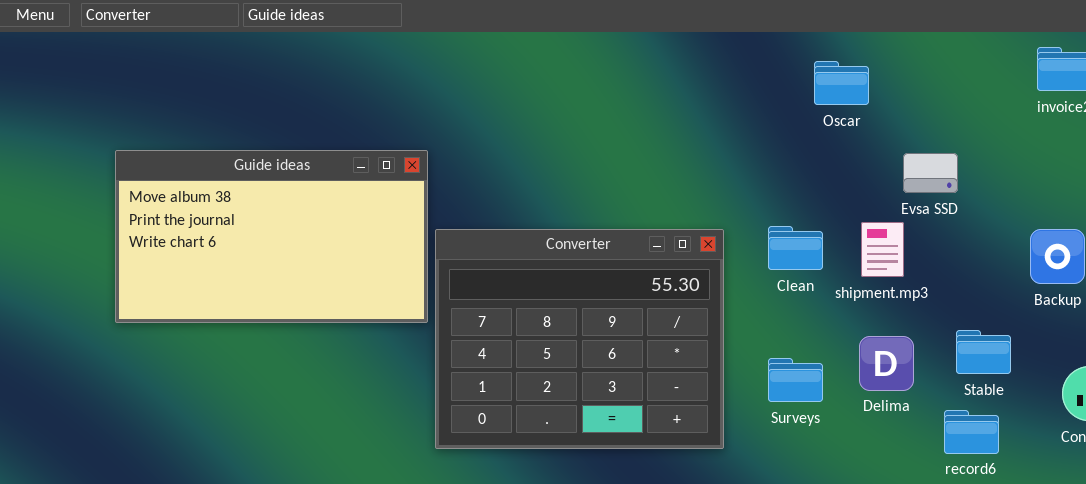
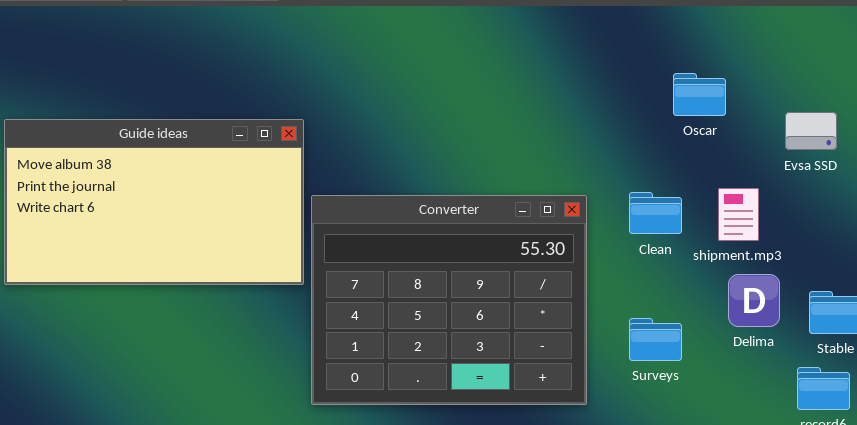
Oscar: [814,61,869,105] -> [673,73,726,116], moved
Evsa SSD: [903,153,958,193] -> [785,112,837,150], moved
Delima: [859,336,914,391] -> [728,274,780,327], moved

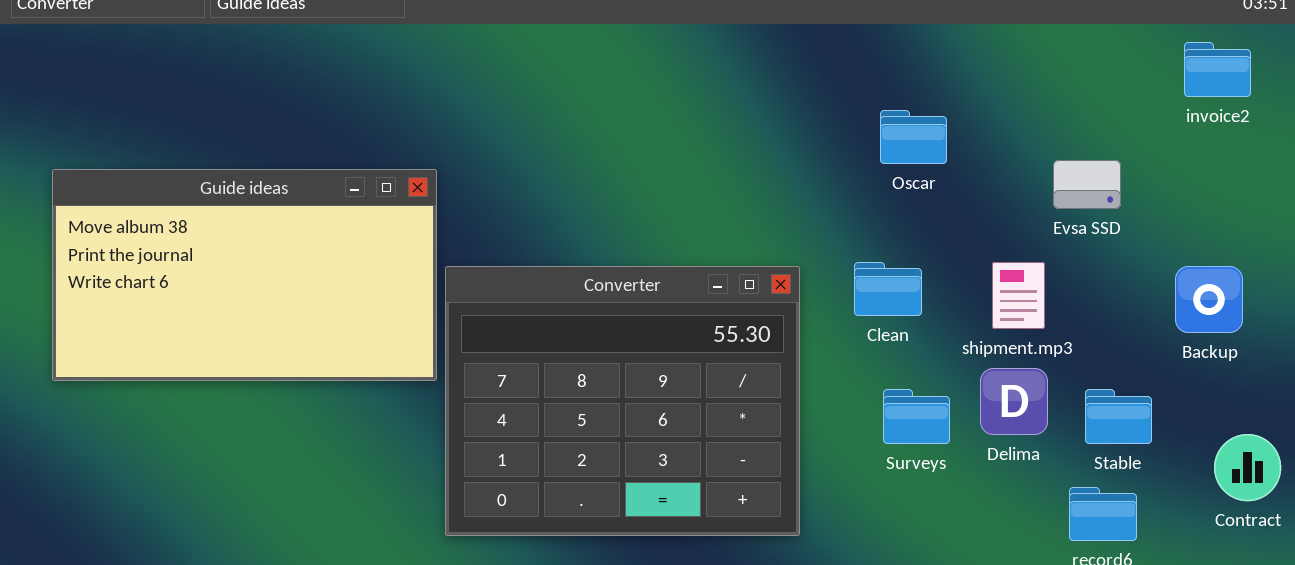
Oscar: [673,73,726,116] -> [880,110,947,164], moved
shipment.mp3: [718,188,759,241] -> [992,262,1045,329], moved
Surveys: [629,318,682,361] -> [883,389,950,444], moved

